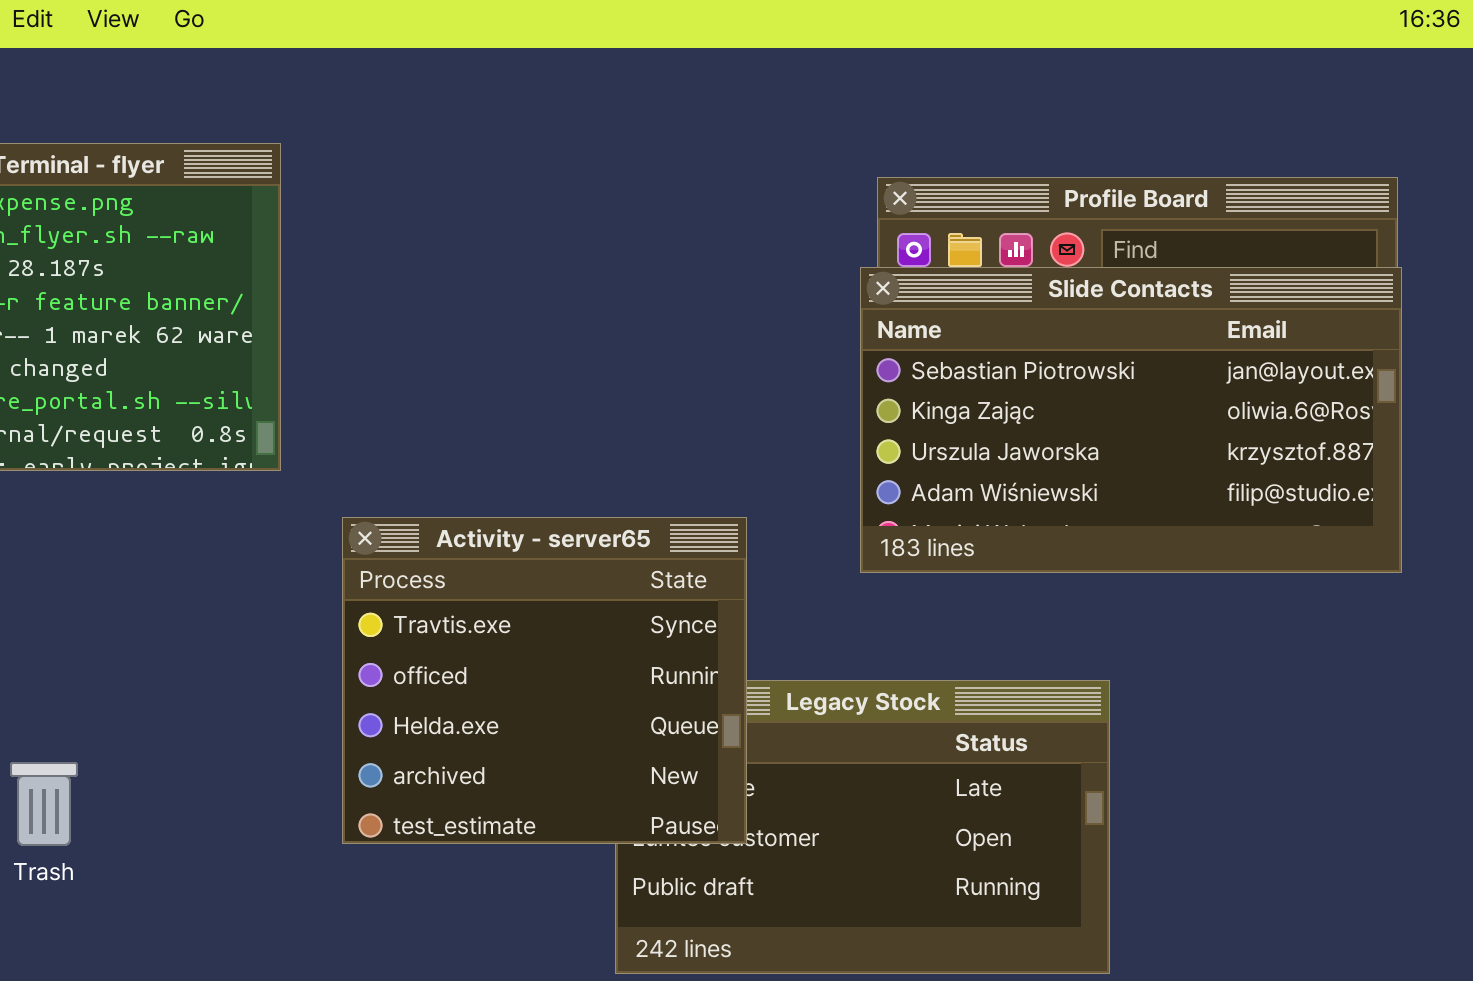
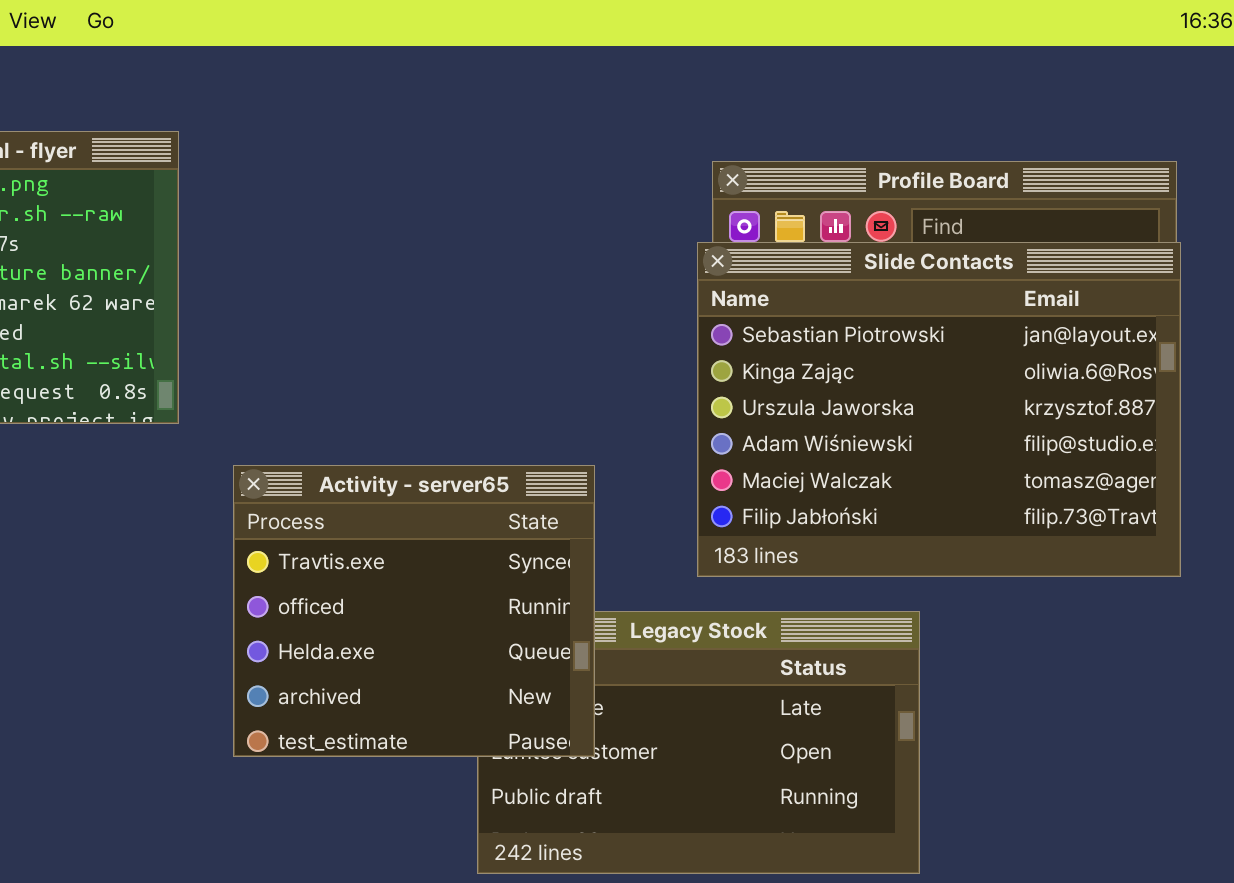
Slide Contacts: [860,267,1402,573] -> [697,242,1181,577], resized

